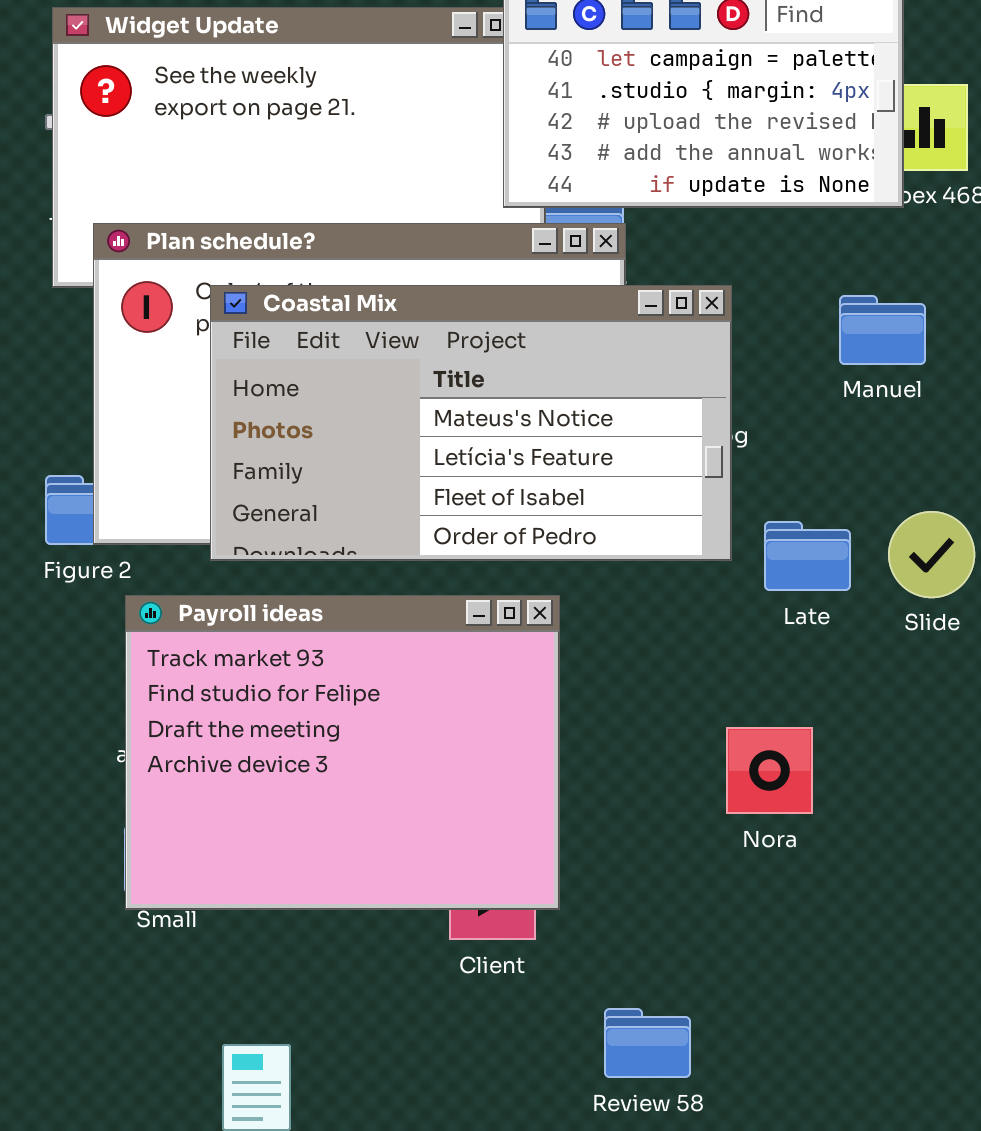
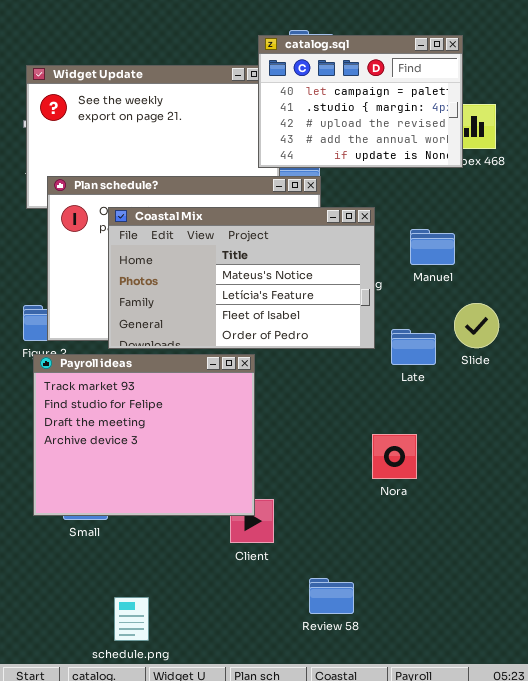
Manuel: [839,295,926,365] -> [410,229,455,265], moved
Slide: [888,511,975,598] -> [454,303,499,348], moved
Payroll ideas: [125,595,560,910] -> [33,354,255,516], moved

